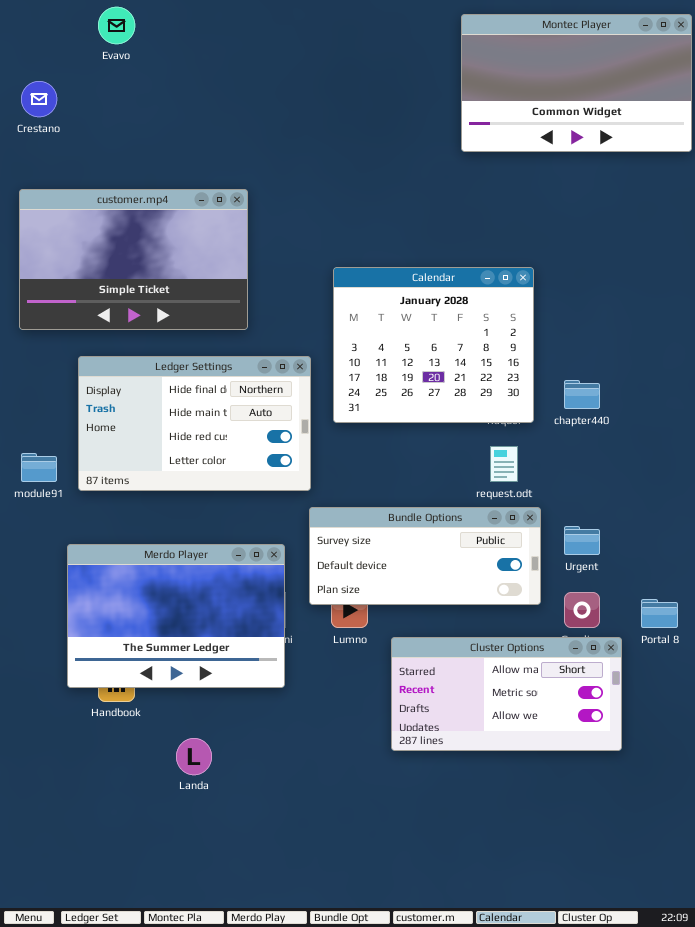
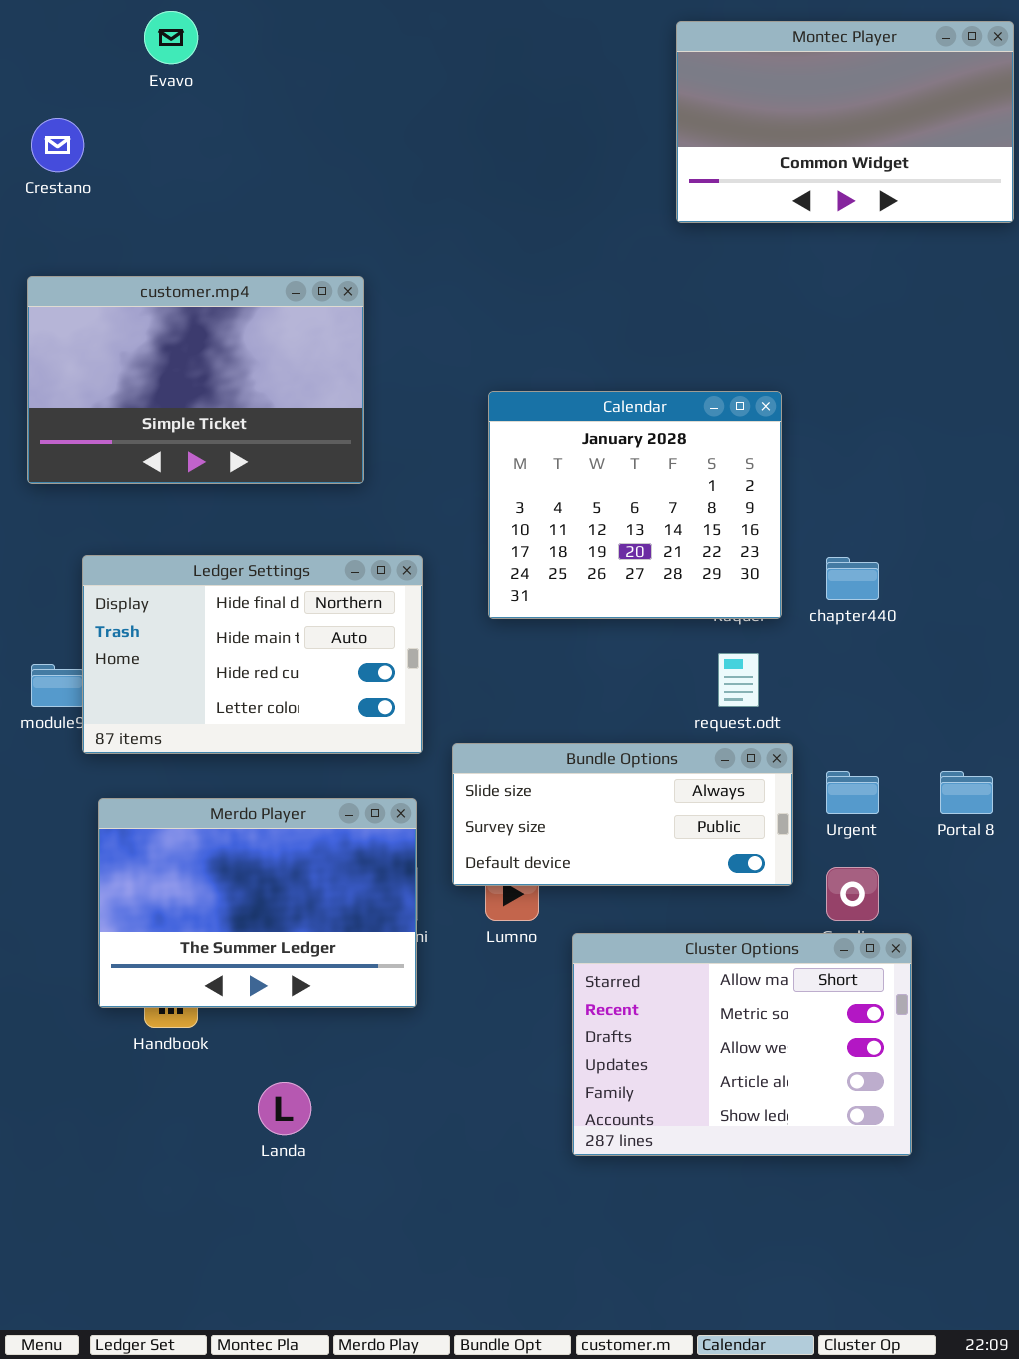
Ledger Settings: [78,356,311,491] -> [82,555,423,754], moved
Bundle Options: [309,507,541,605] -> [452,743,793,886], scrolled up 1 row
Portal 8: [641,599,678,628] -> [940,771,993,814], moved
Cluster Options: [391,637,622,751] -> [572,933,912,1156], resized

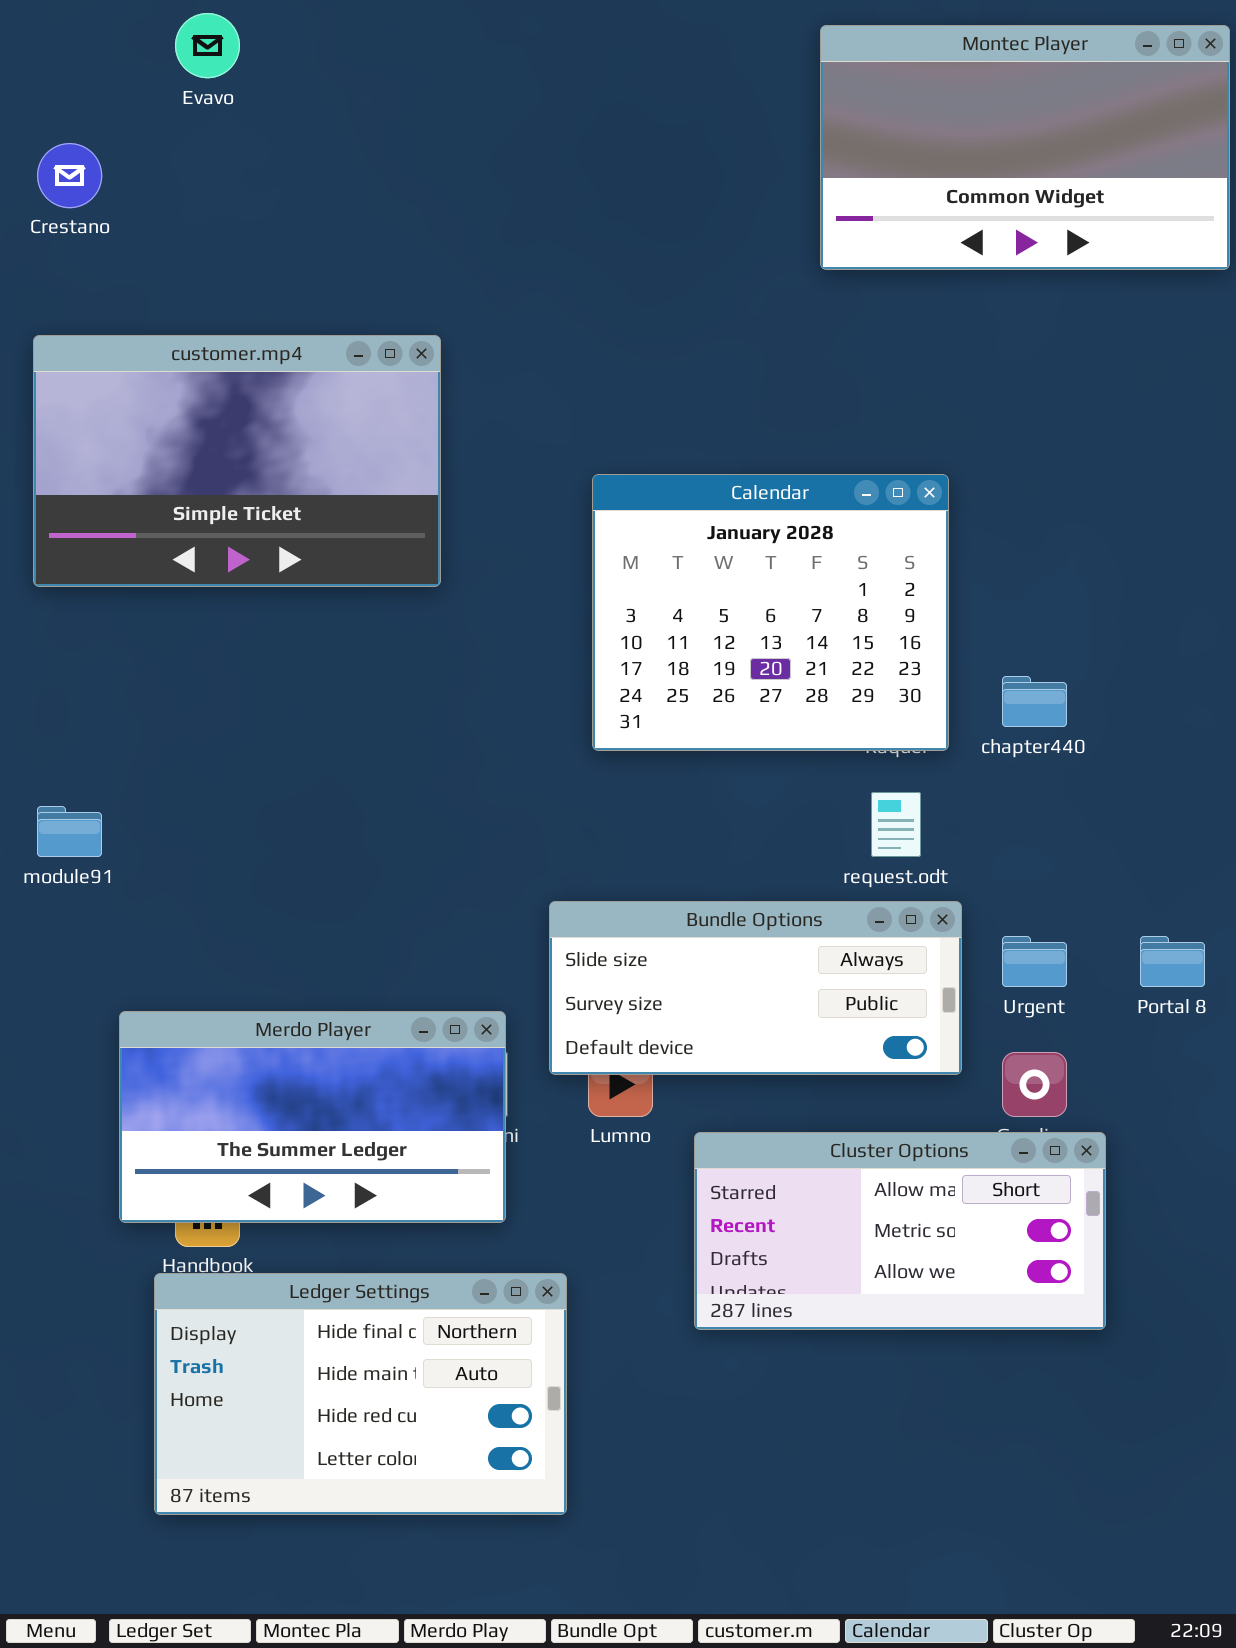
Ledger Settings: [82,555,423,754] -> [154,1273,567,1515], moved
Merdo Player: [98,798,417,1008] -> [119,1011,506,1223], resized
Cluster Options: [572,933,912,1156] -> [694,1132,1106,1330], resized

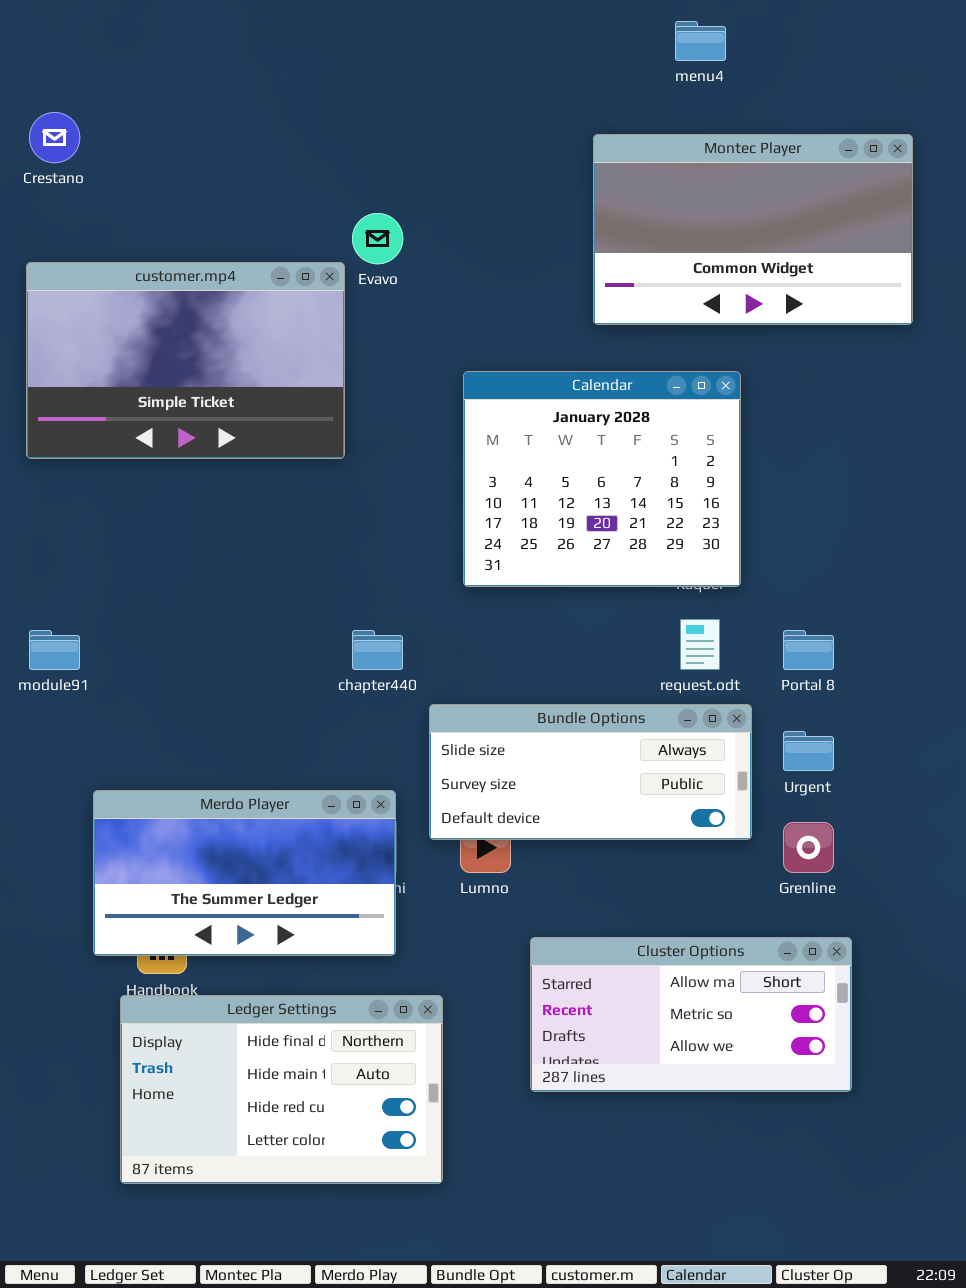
Evavo: [175,13,240,78] -> [352,213,403,264], moved
Montec Player: [820,25,1230,270] -> [593,134,913,325], moved
chapter440: [1002,676,1067,727] -> [352,630,403,670], moved
Portal 8: [1140,936,1205,987] -> [783,630,834,670], moved
Cluster Options: [694,1132,1106,1330] -> [530,937,852,1092], moved

